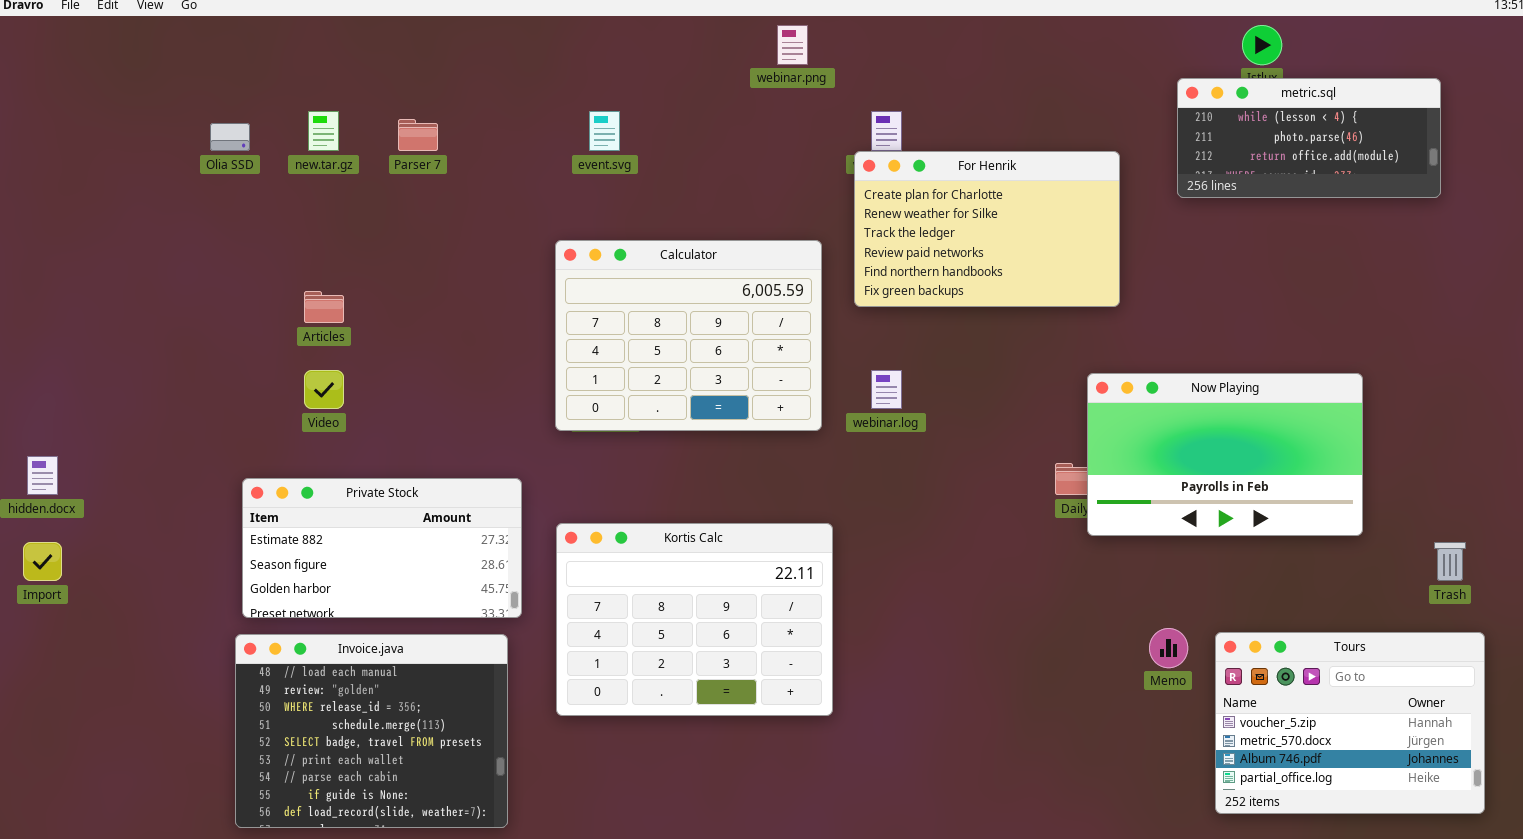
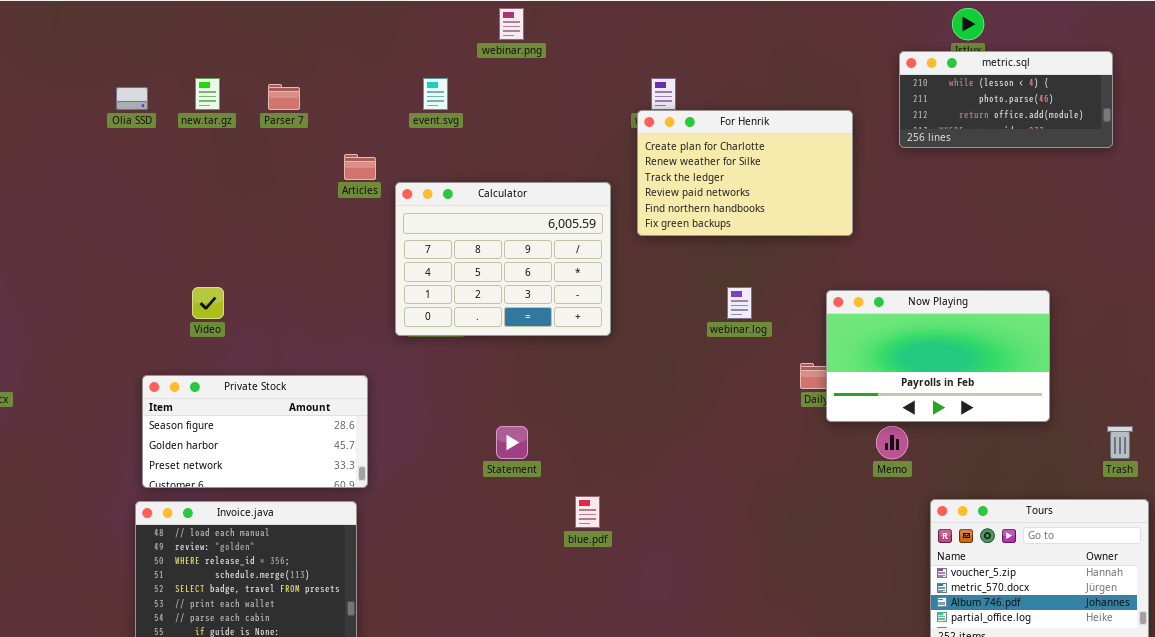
webinar.png: [777,25,808,65] -> [499,8,524,40], moved
Articles: [304,291,344,323] -> [344,154,376,180], moved
webinar.log: [871,370,902,409] -> [727,287,752,319], moved
Private Stock: [242,478,522,618] -> [142,375,368,488], scrolled down 1 row
Kortis Calc: [556,523,833,716] -> none, closed
Memo: [1149,628,1188,668] -> [876,426,908,459], moved

